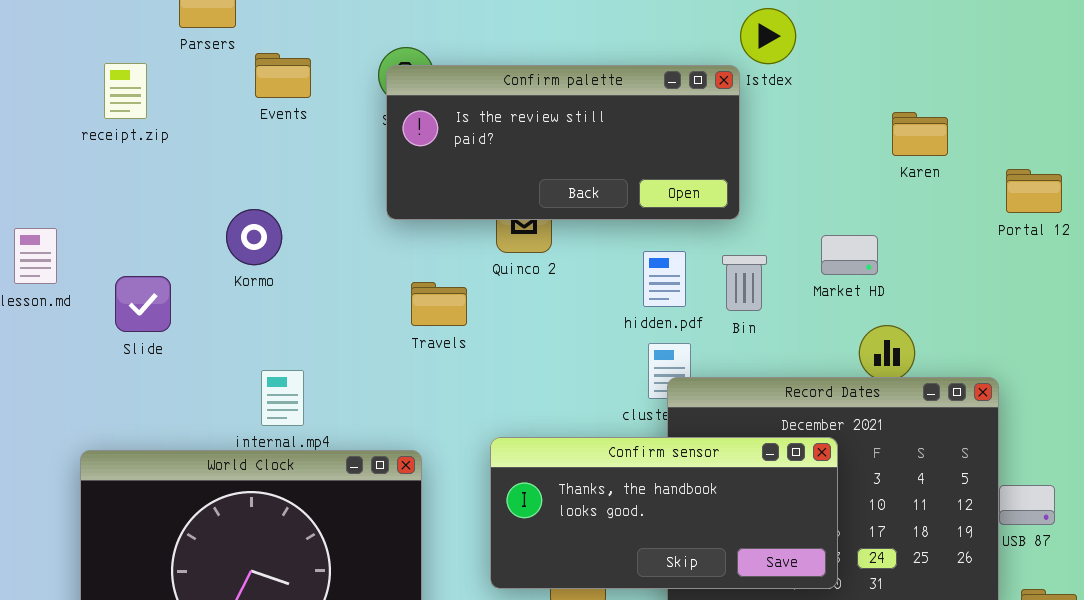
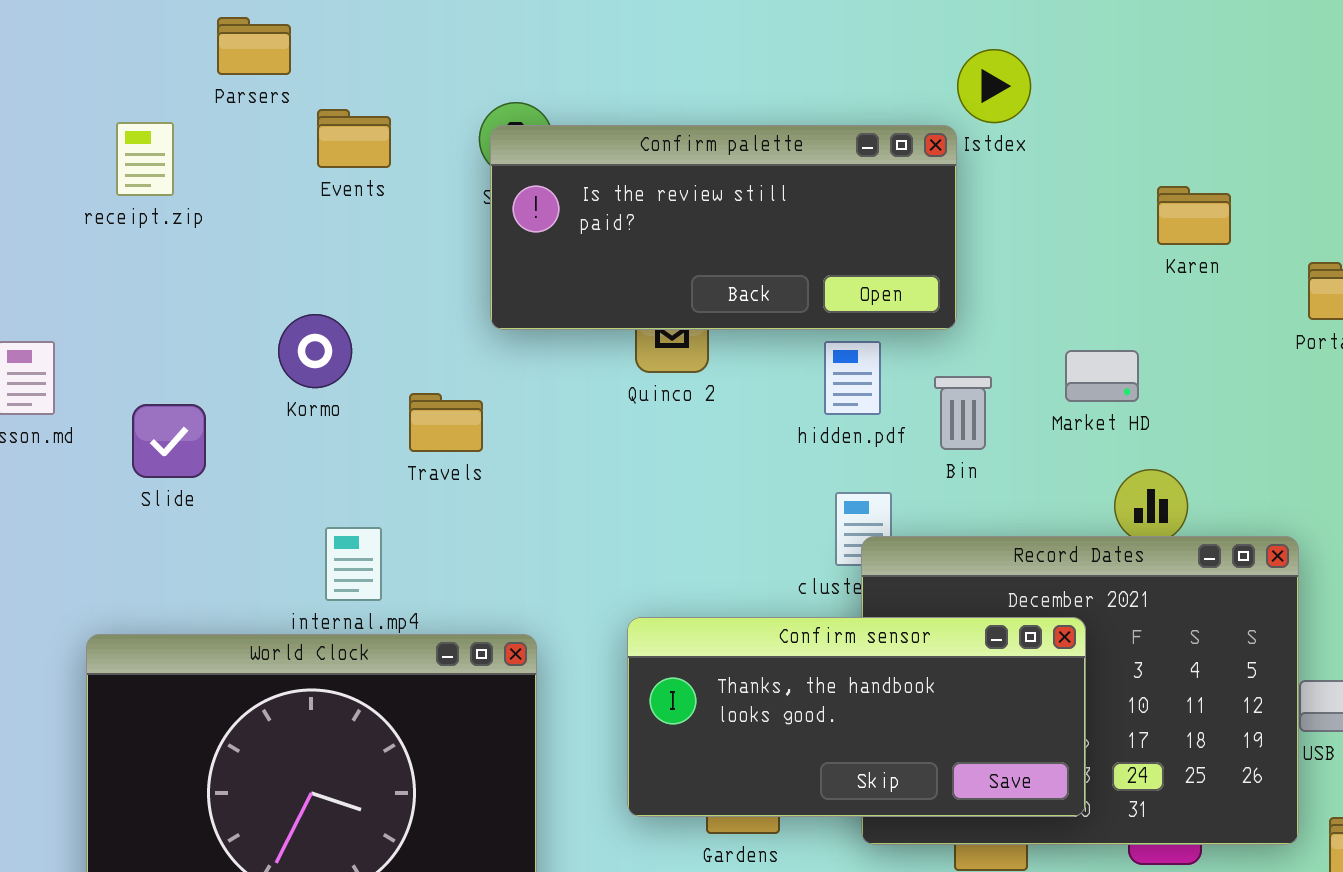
hidden.pdf: [643,251,686,307] -> [824,341,881,415], moved
Travels: [411,282,467,326] -> [409,393,483,452], moved

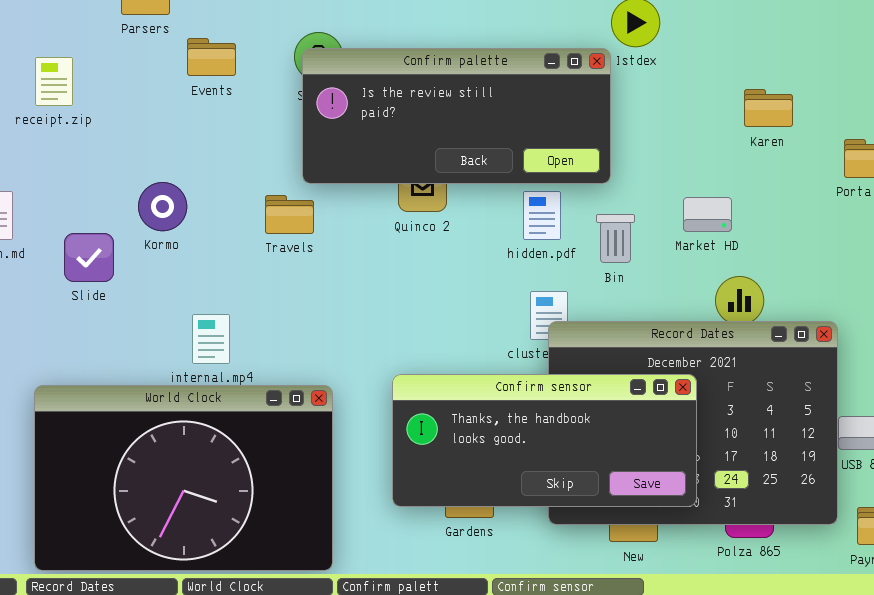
receipt.zip: [116,122,174,196] -> [35,57,73,106], moved
Kormo: [278,314,352,388] -> [138,182,187,231], moved
Travels: [409,393,483,452] -> [265,195,314,234], moved

